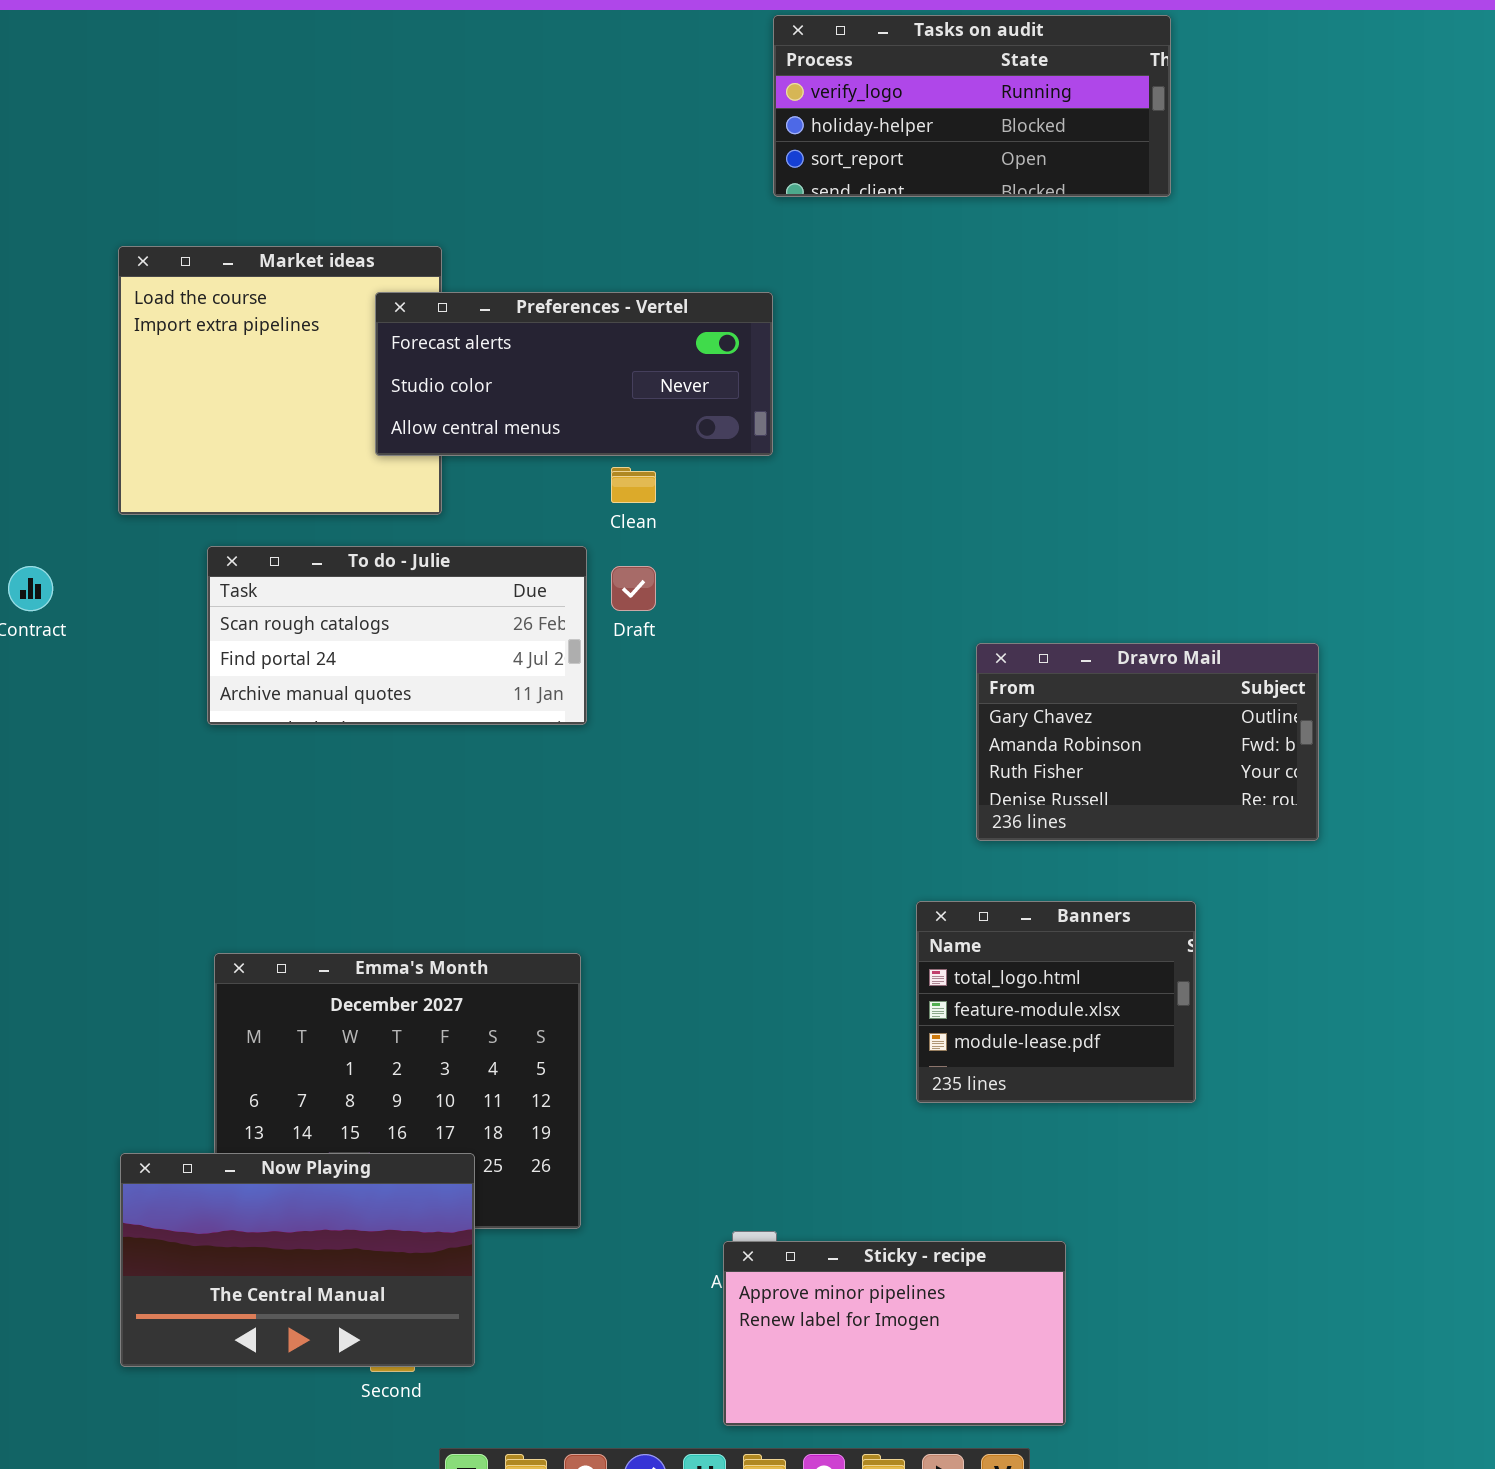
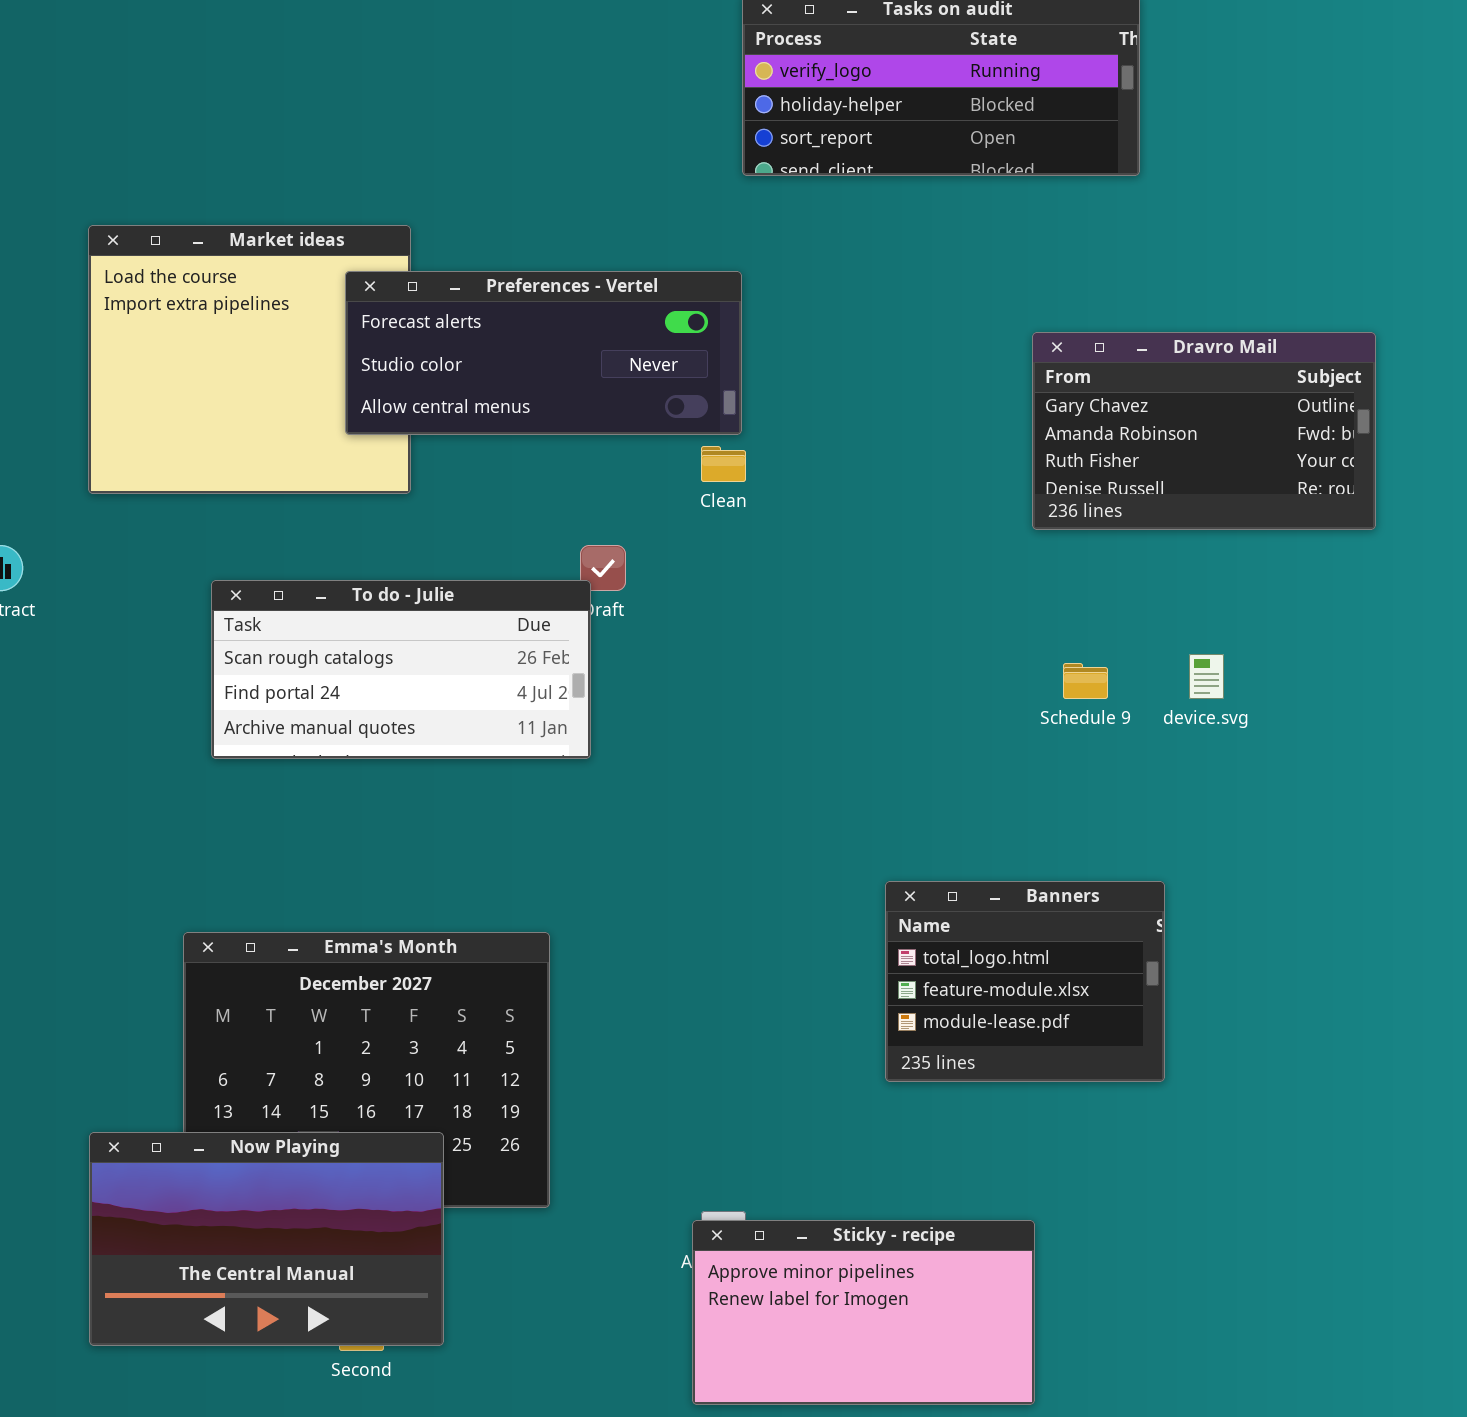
Clean: [611,467,656,503] -> [701,446,746,482], moved
To do - Julie: [207,546,587,725] -> [211,580,591,759], moved
Dravro Mail: [976,643,1319,841] -> [1032,332,1376,530], moved

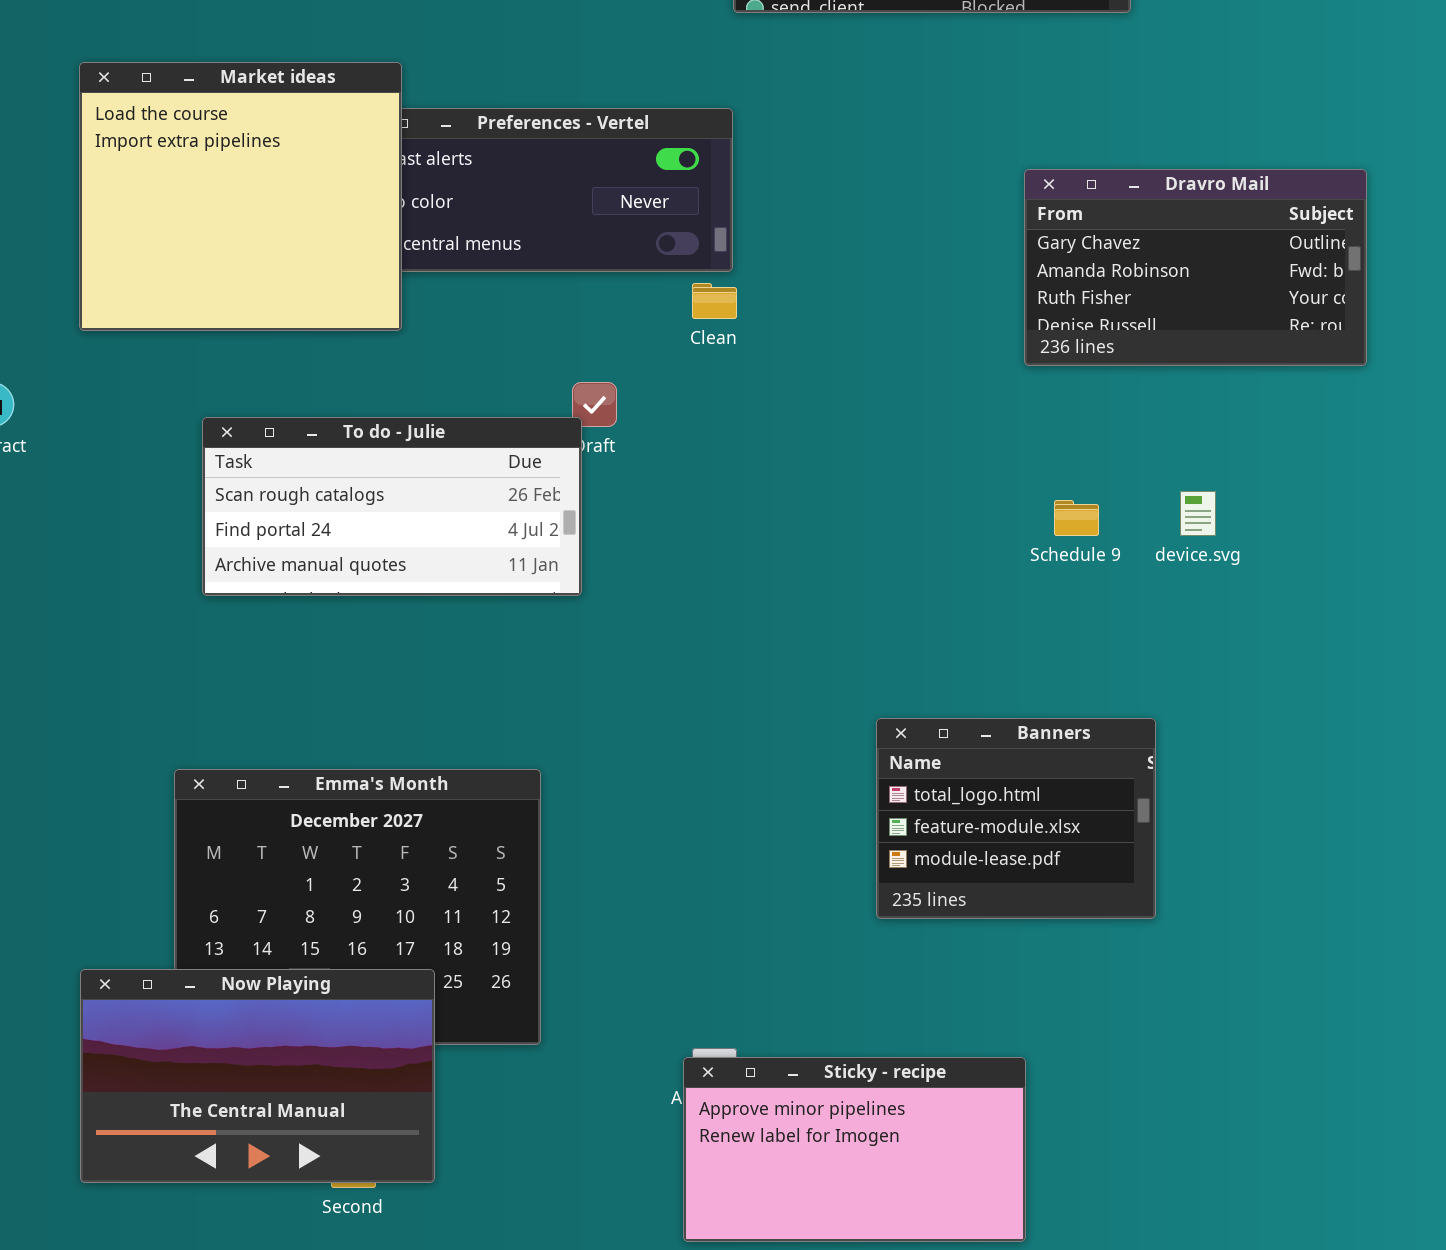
Market ideas: [88,225,411,494] -> [79,62,402,331], raised

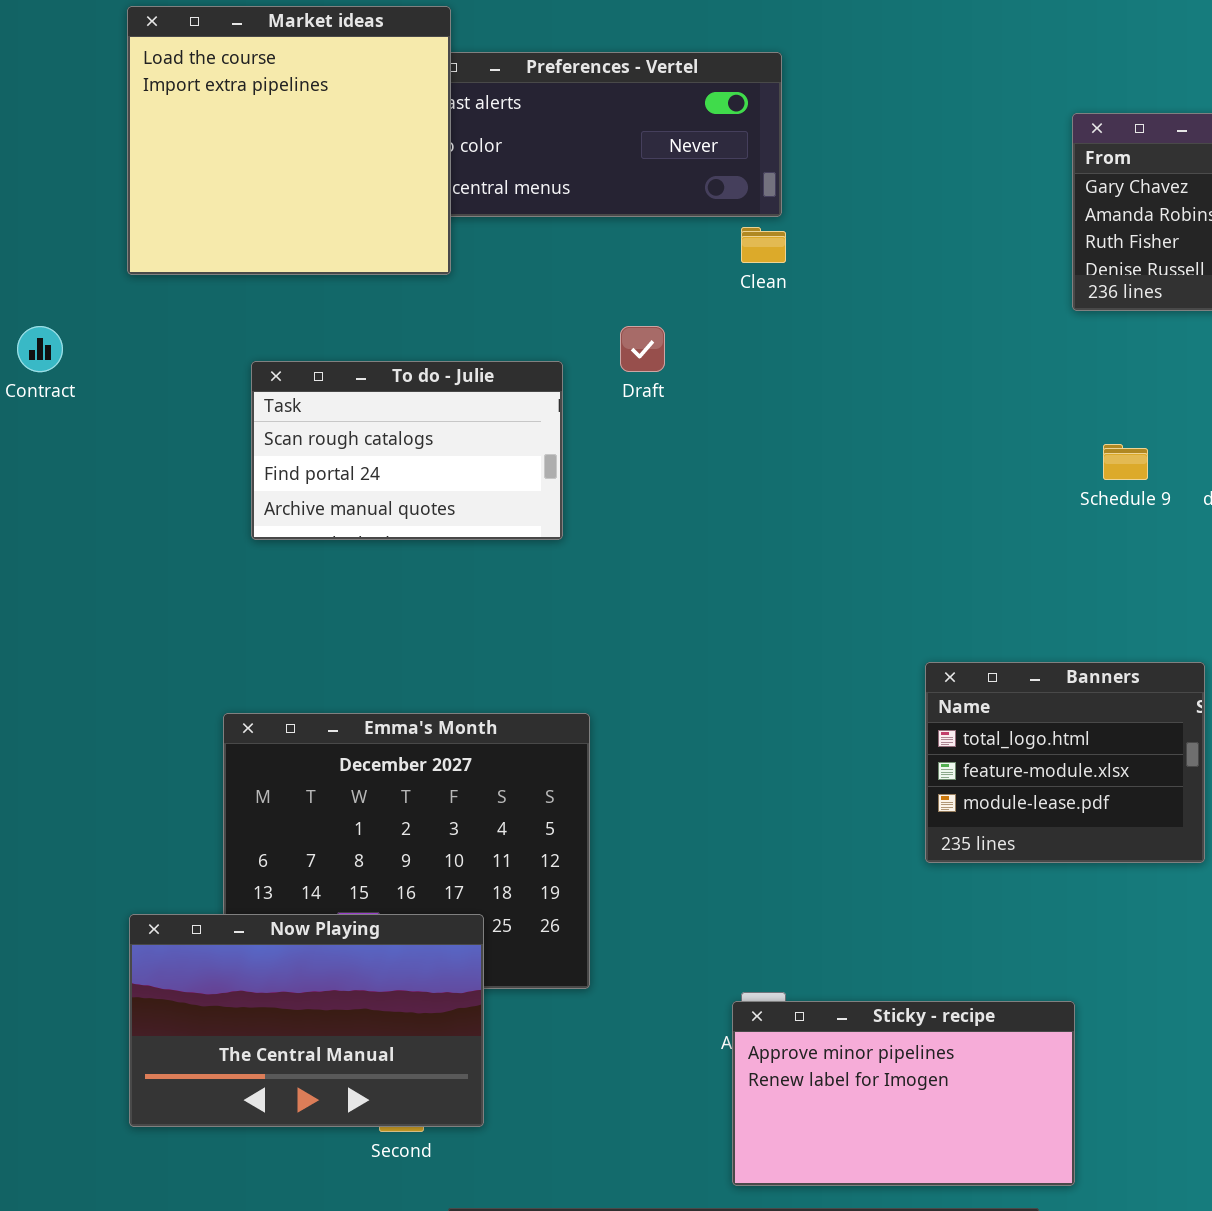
To do - Julie: [202,417,582,596] -> [251,361,563,540], resized

